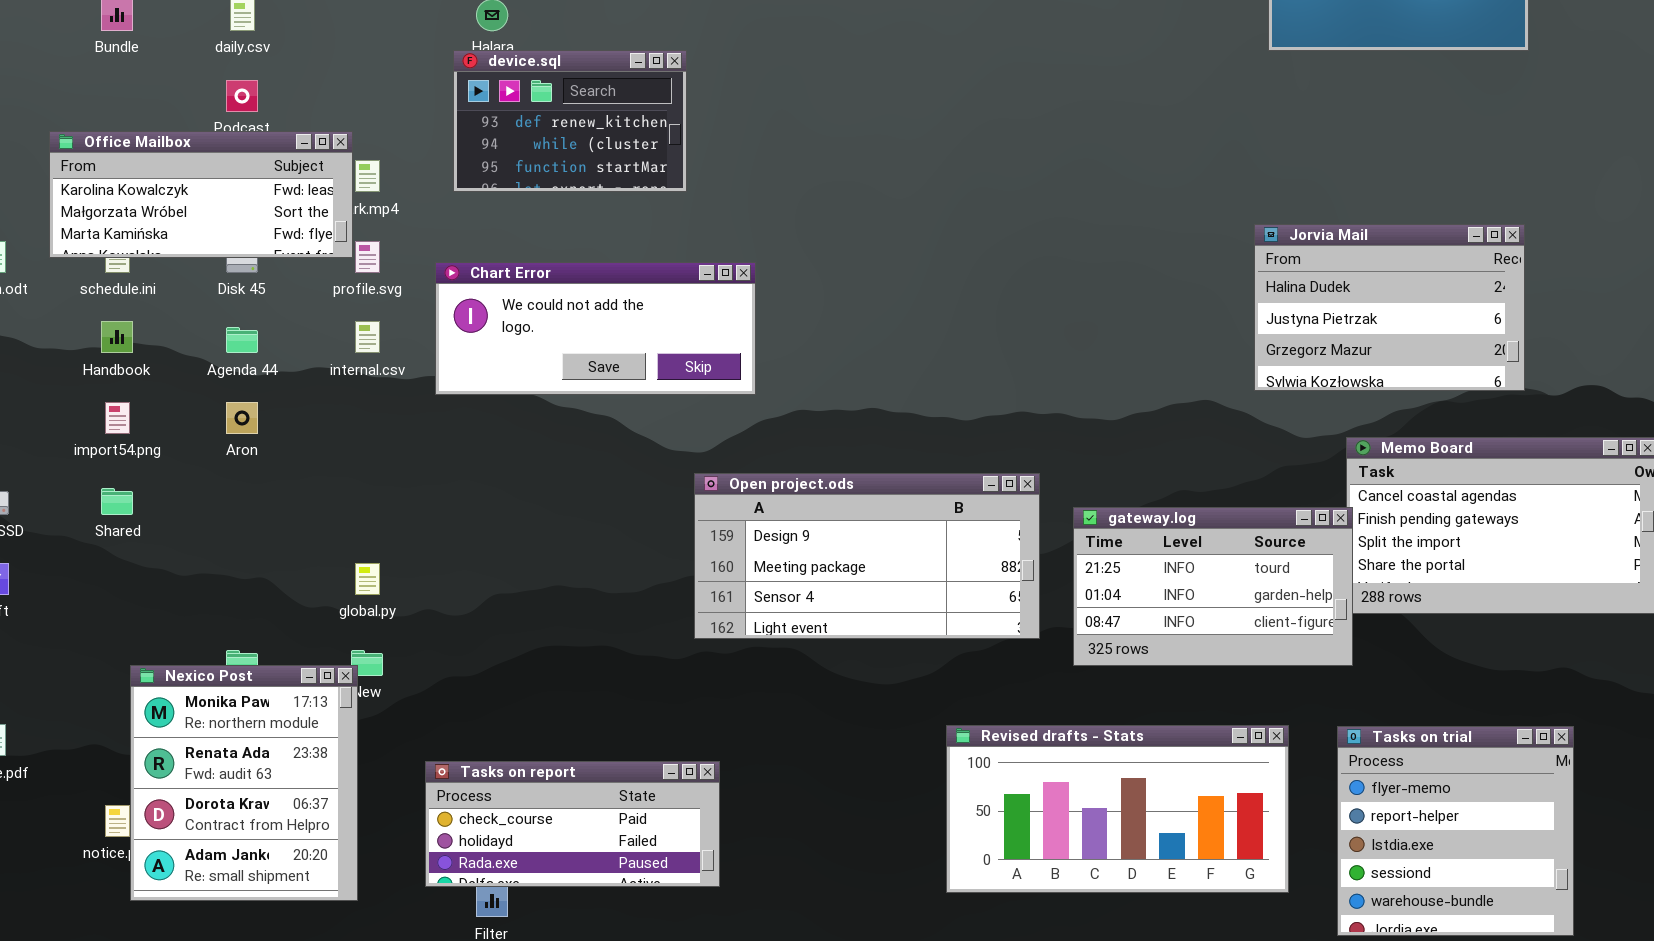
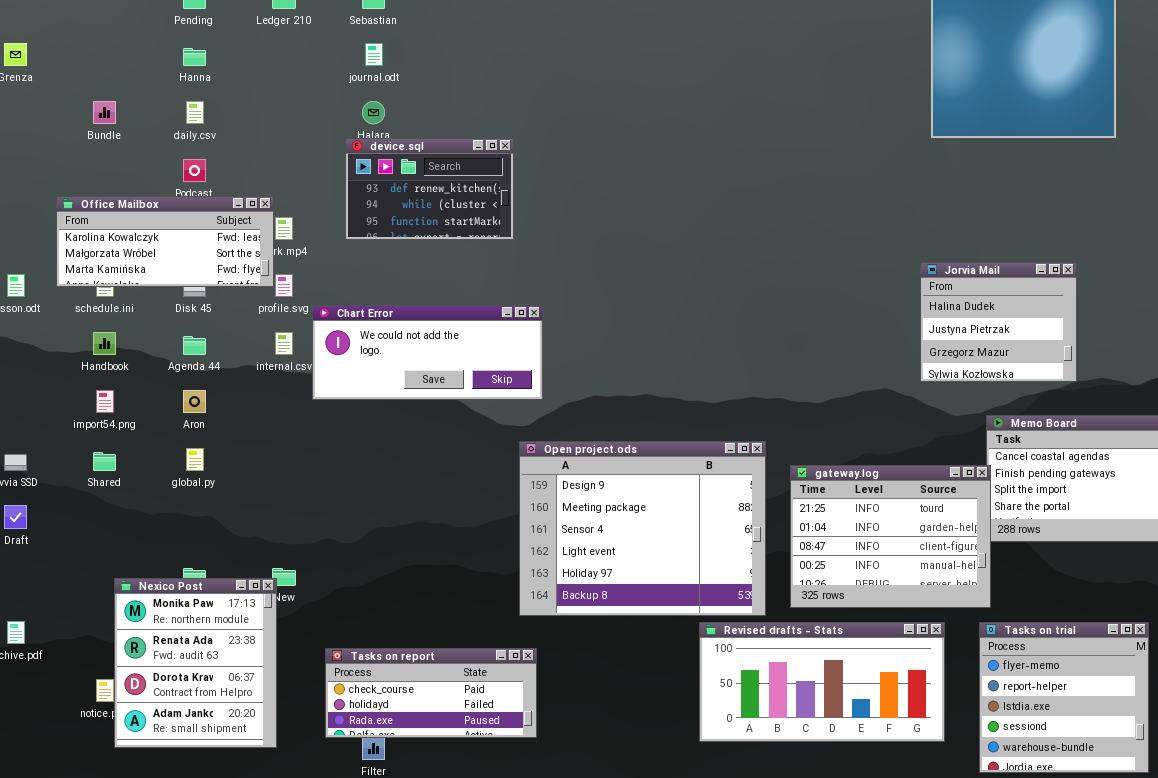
Jorvia Mail: [1254,224,1525,391] -> [920,262,1077,382], resized
Chart Error: [435,262,756,395] -> [312,305,543,400], moved
Open project.ods: [694,473,1040,639] -> [519,441,766,616], resized
gateway.log: [1073,507,1353,666] -> [790,465,991,608], resized
global.py: [355,563,380,595] -> [186,448,204,471], moved

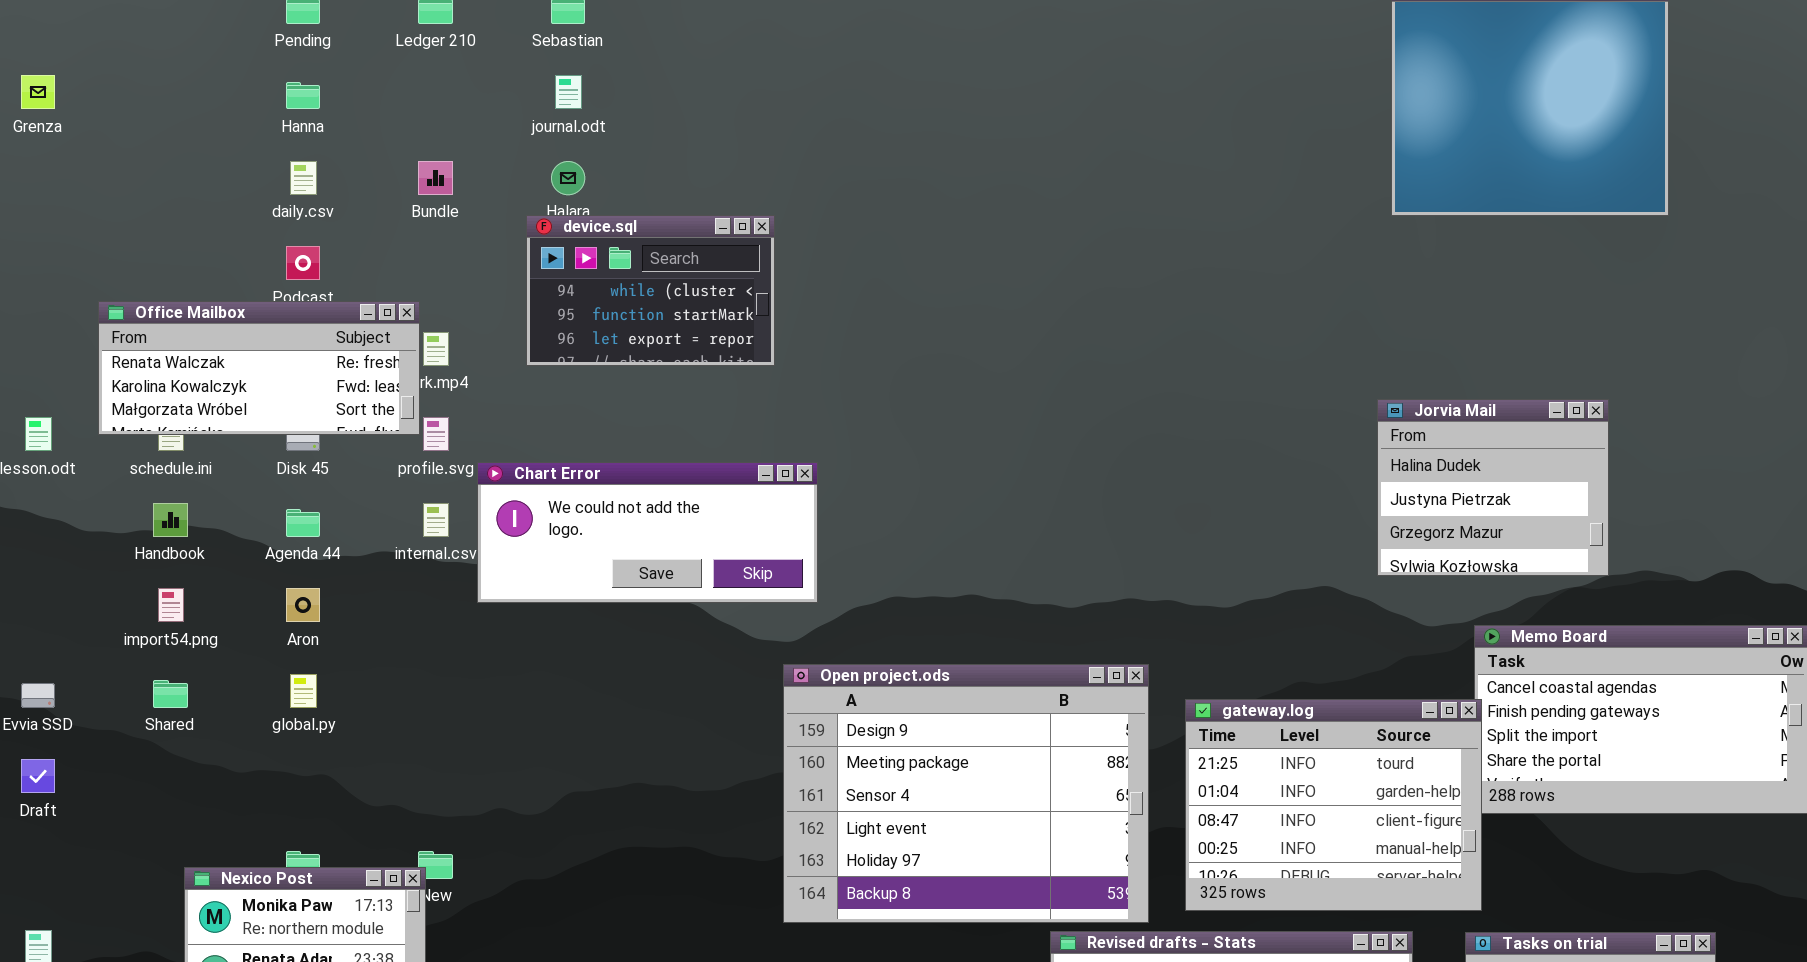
Bundle: [93,101,116,124] -> [418,161,453,195], moved
device.sql: [345,138,514,240] -> [526,215,775,366], scrolled down 1 row
Office Mailbox: [56,196,274,287] -> [98,301,420,435], scrolled up 1 row

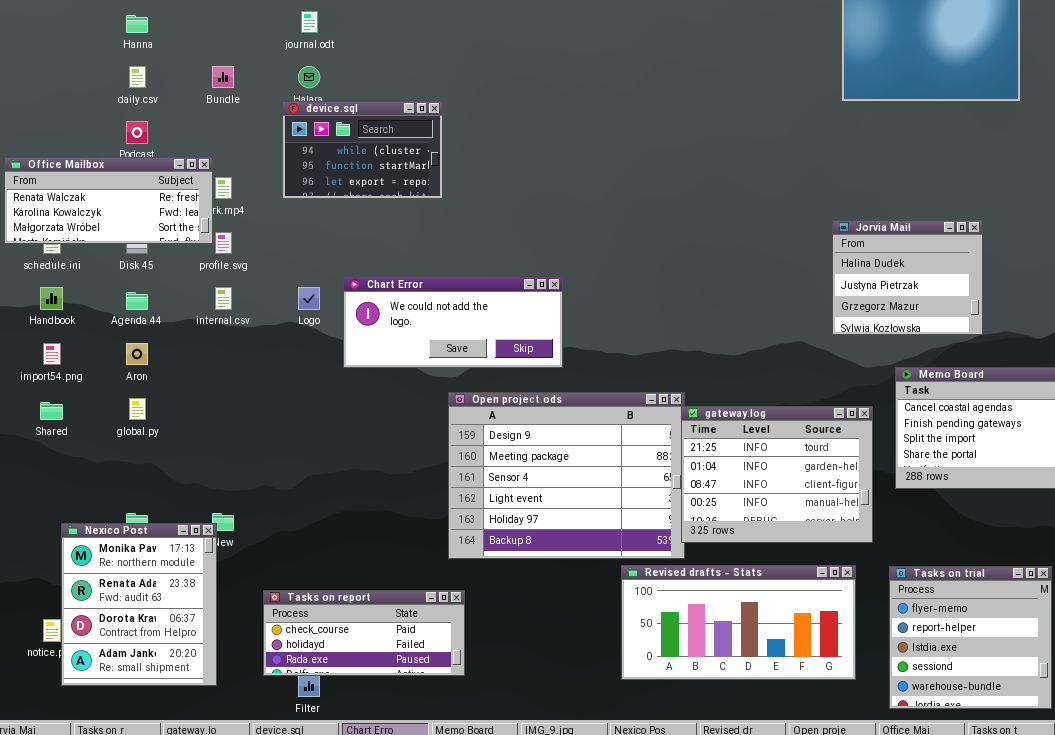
Chart Error: [477,462,818,603] -> [343,277,563,368], moved
gateway.log: [1185,699,1482,911] -> [681,406,873,543], moved

